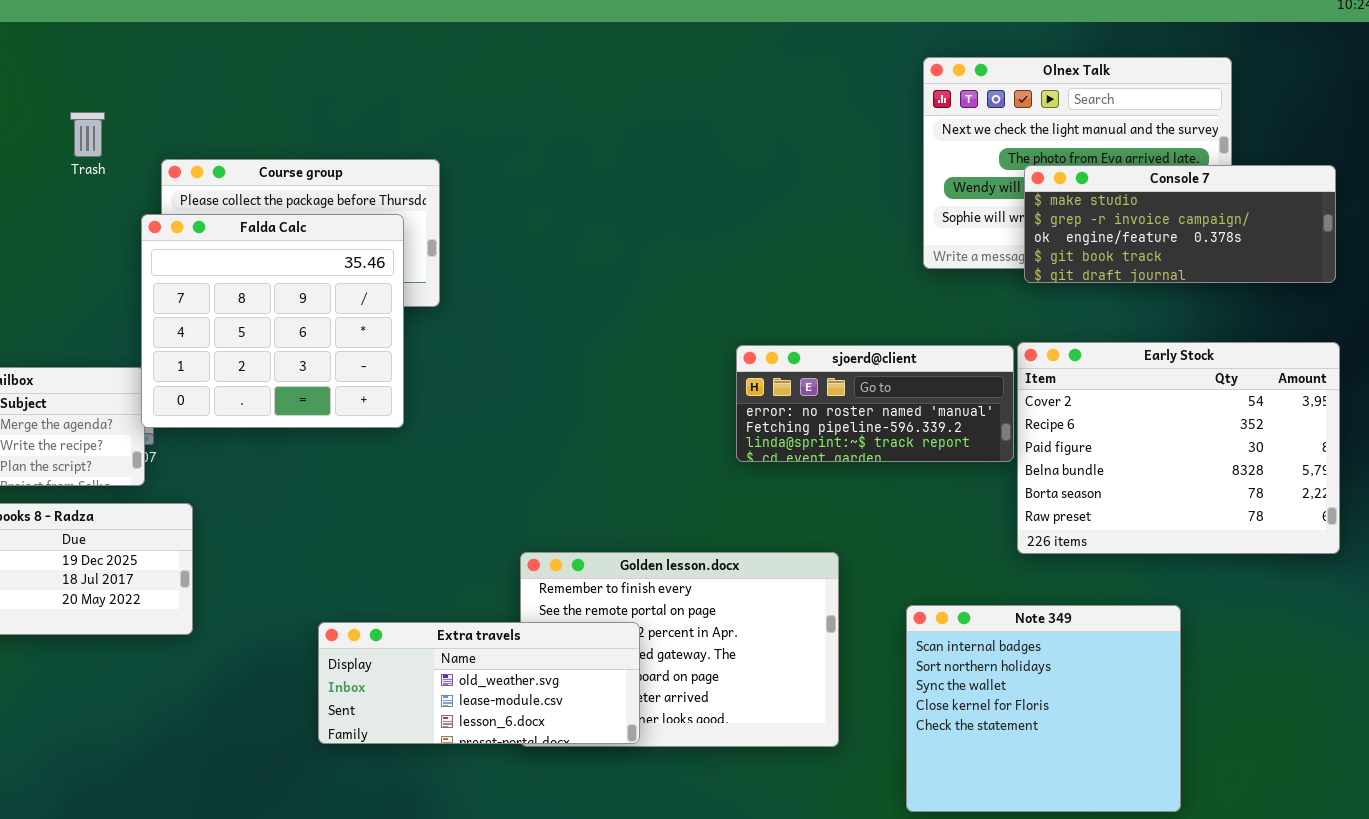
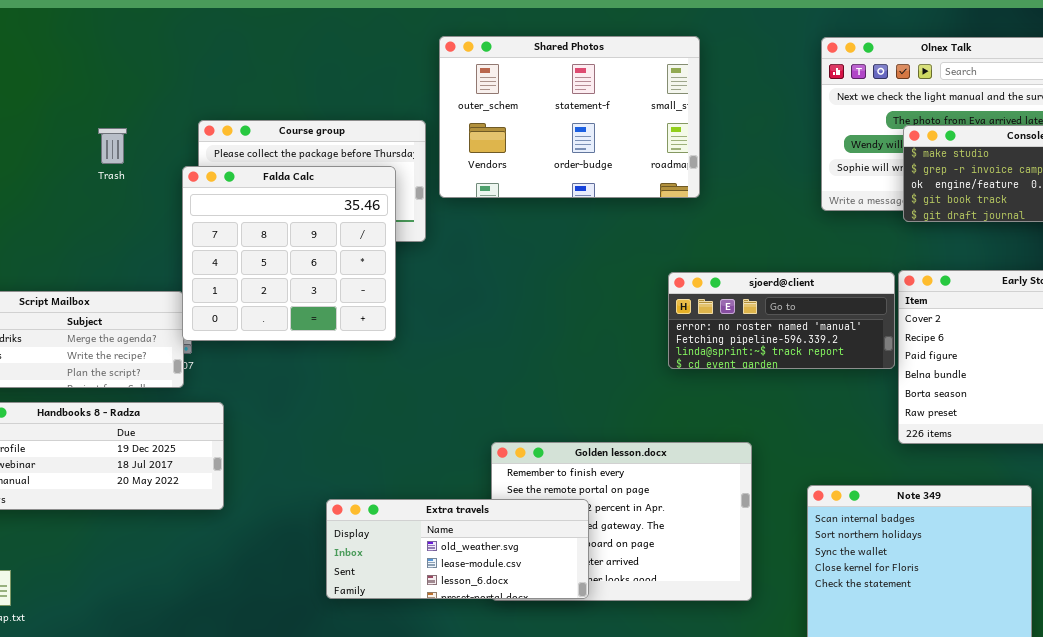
Shared Photos: none -> [439,36,700,198], opened
Trash: [70,112,105,157] -> [98,128,127,164], moved

